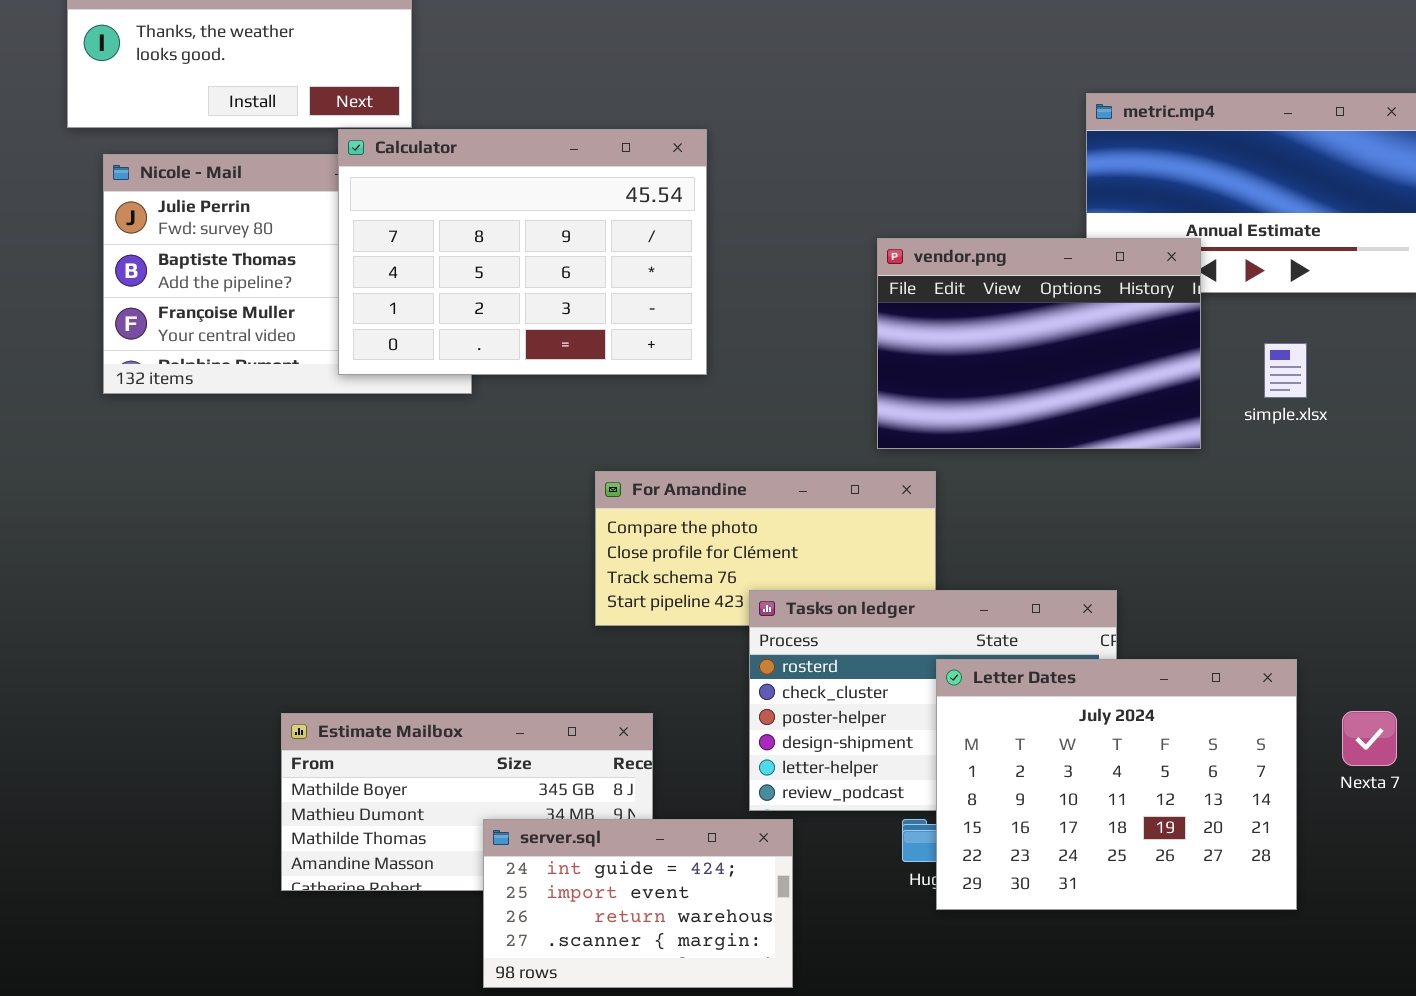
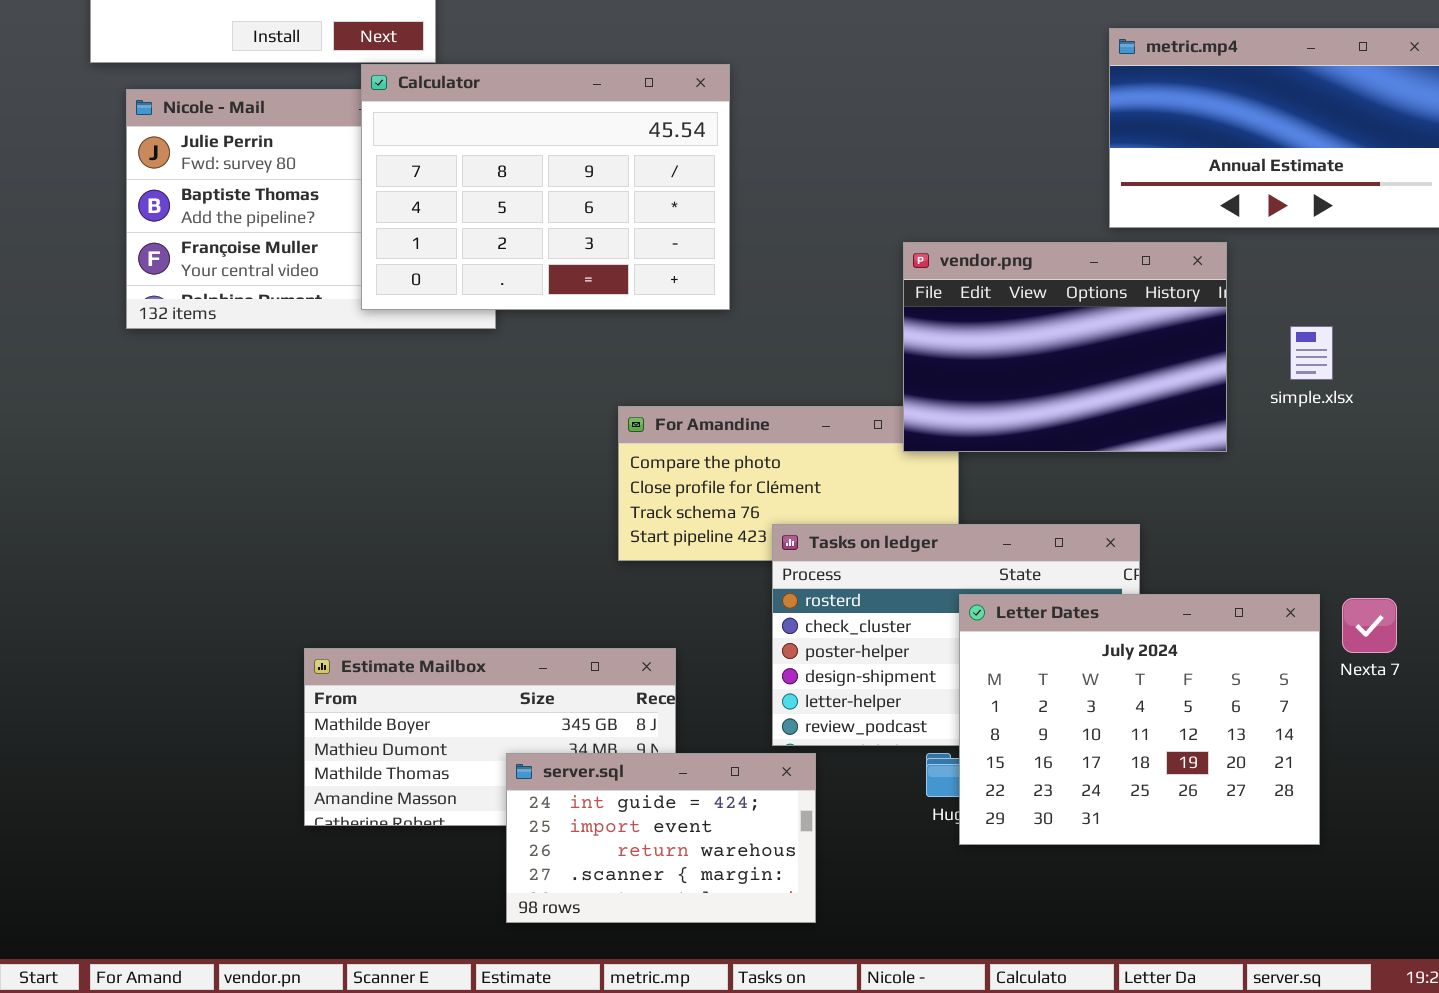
vendor.png: [877,238,1201,449] -> [903,242,1227,452], moved
simple.xlsx: [1264,343,1307,398] -> [1290,326,1333,380], moved
Nexta 7: [1342,711,1397,766] -> [1342,598,1397,653], moved

